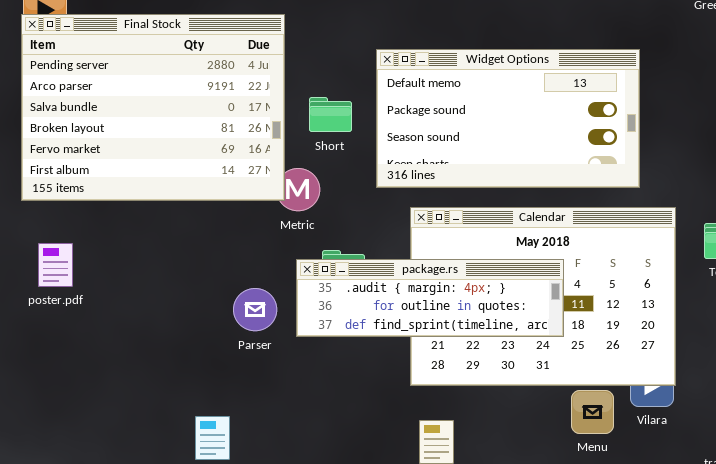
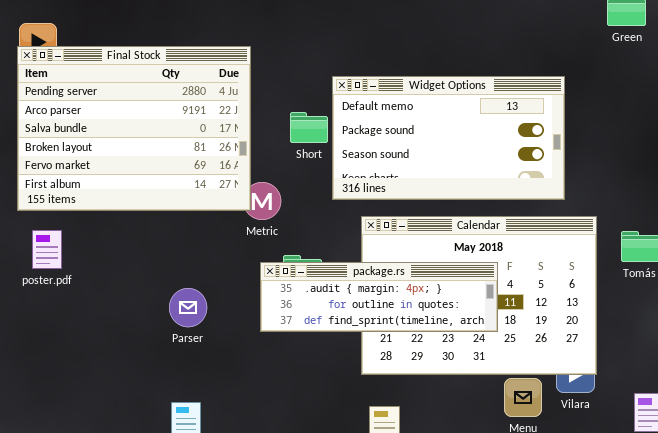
Short: [309,97,352,132] -> [290,112,328,143], moved
poster.pdf: [38,243,73,287] -> [32,230,62,269], moved
Parser: [233,288,277,331] -> [169,288,207,327], moved

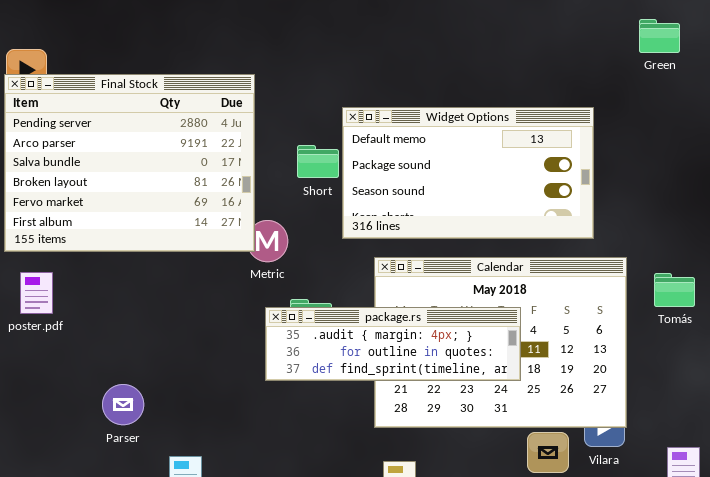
Parser: [169,288,207,327] -> [102,384,144,425], moved

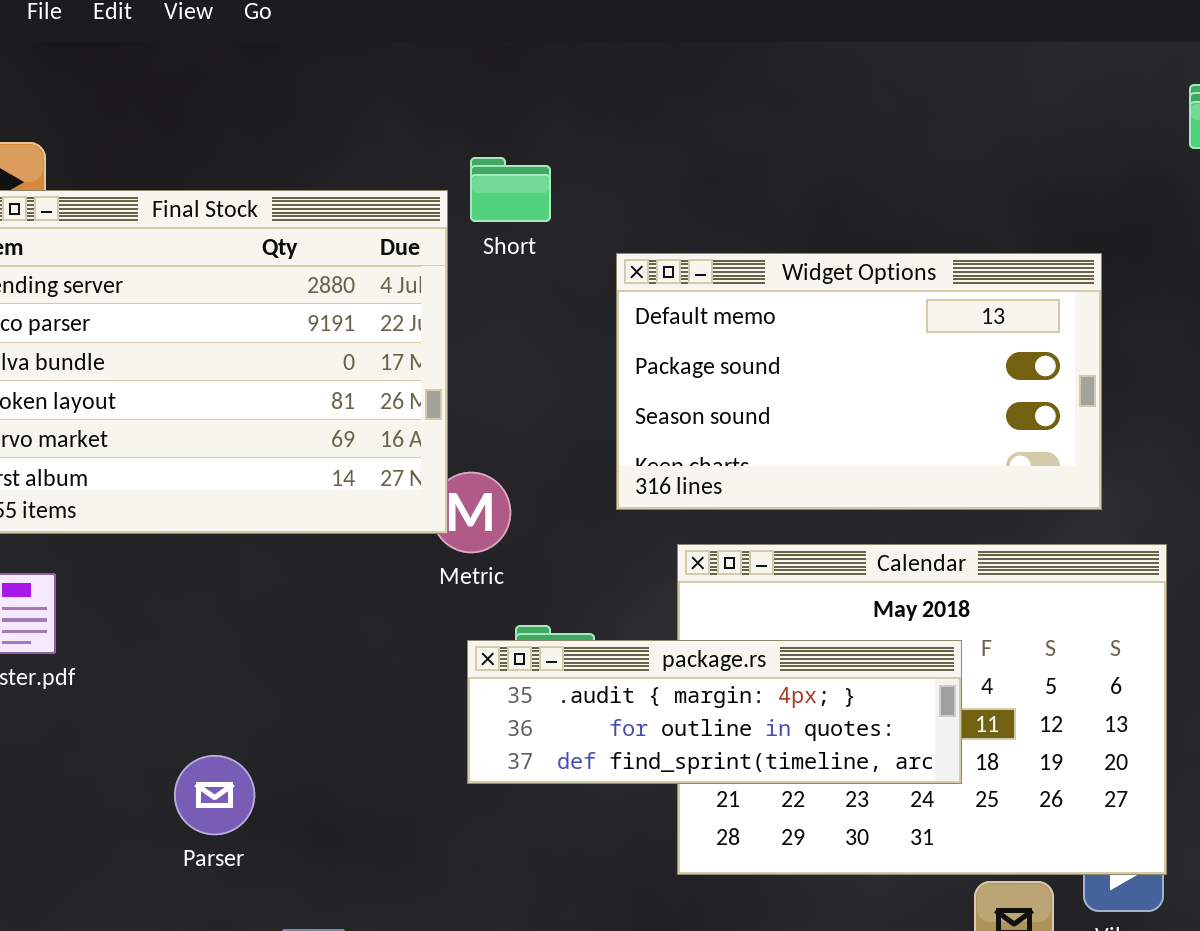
Short: [297,145,339,178] -> [470,157,551,222], moved
Parser: [102,384,144,425] -> [174,755,255,835], moved

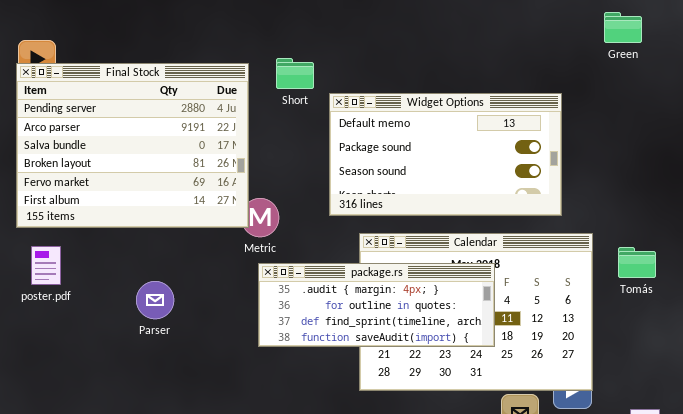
Short: [470,157,551,222] -> [276,58,314,89], moved
package.rs: [467,640,962,784] -> [258,263,495,347], resized
Parser: [174,755,255,835] -> [136,281,174,319], moved

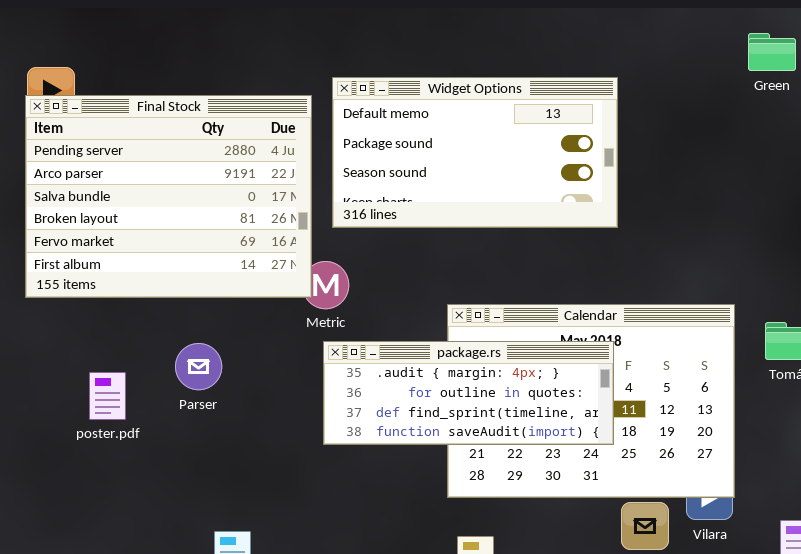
Widget Options: [329,93,562,216] -> [332,77,618,228], moved
poster.pdf: [31,246,61,285] -> [89,372,126,420], moved
Parser: [136,281,174,319] -> [175,343,222,390], moved

